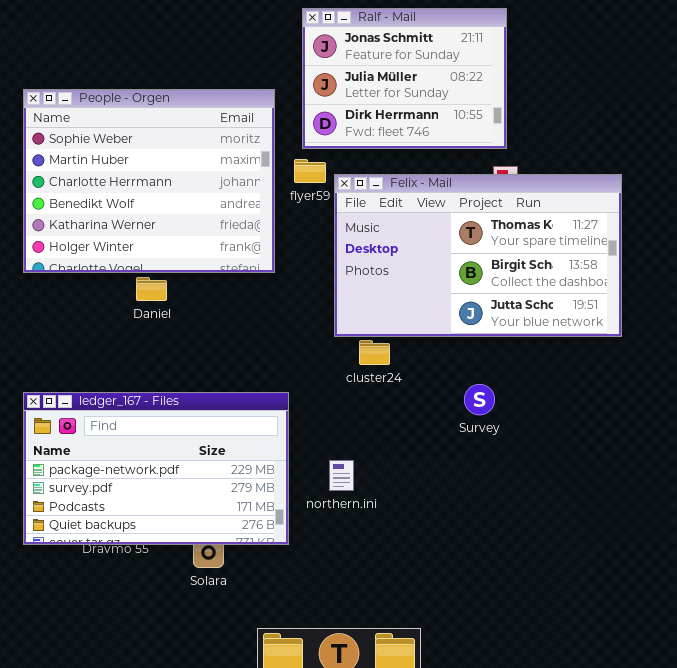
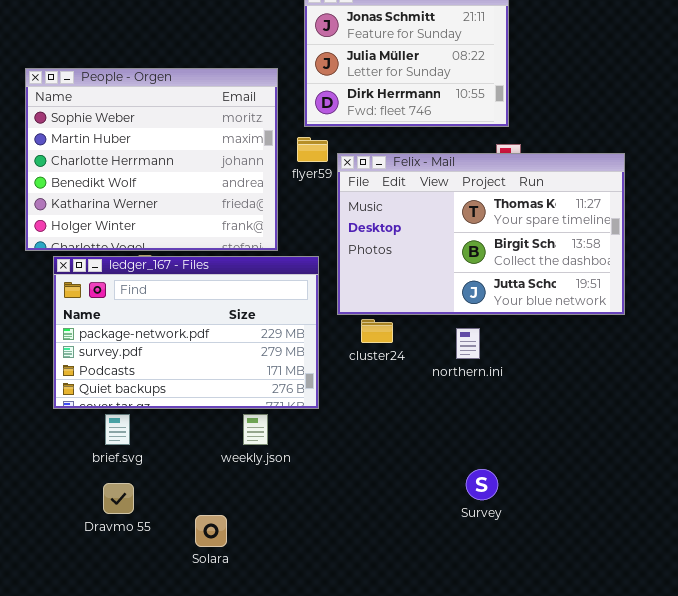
Survey: [464,384,495,415] -> [466,469,498,500], moved
ledger_167 - Files: [23,392,289,545] -> [53,256,319,409], moved
northern.ini: [329,460,354,491] -> [456,328,480,359], moved

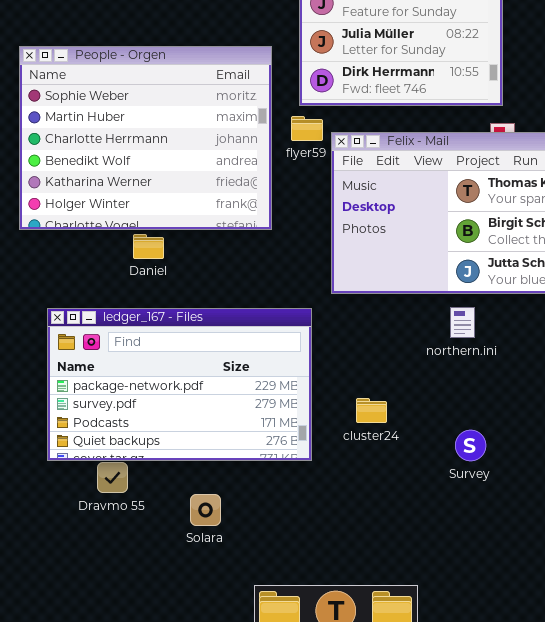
ledger_167 - Files: [53,256,319,409] -> [47,308,312,461], moved
cluster24: [361,319,393,343] -> [356,398,387,423], moved
Survey: [466,469,498,500] -> [455,430,486,461], moved

